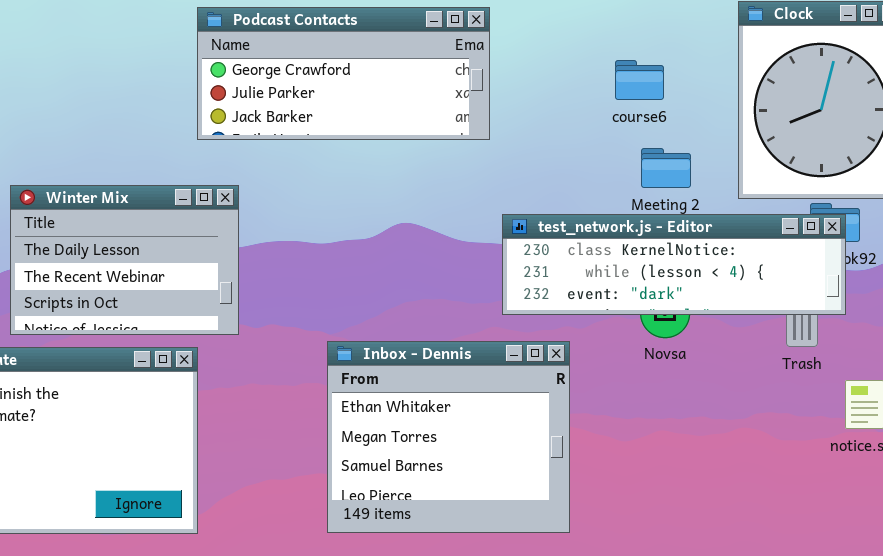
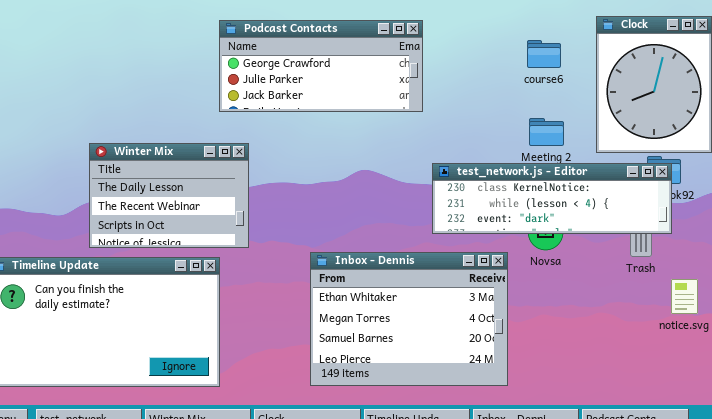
course6: [615,60,664,100] -> [527,40,561,68], moved
Inbox - Dennis: [327,341,570,533] -> [310,252,508,386], resized

